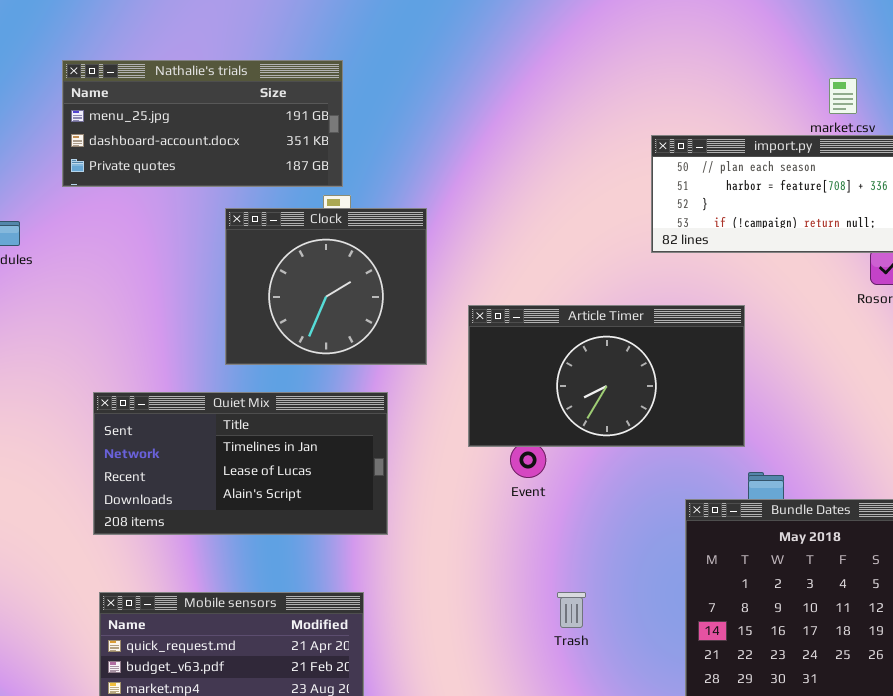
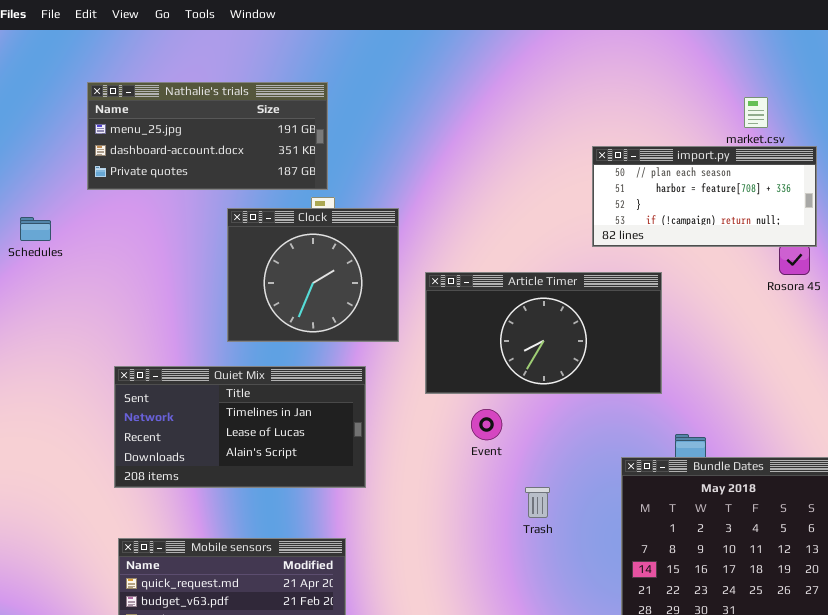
Article Timer: [468,305,745,447] -> [425,272,662,394], moved
Trash: [557,592,586,628] -> [525,487,550,518], moved

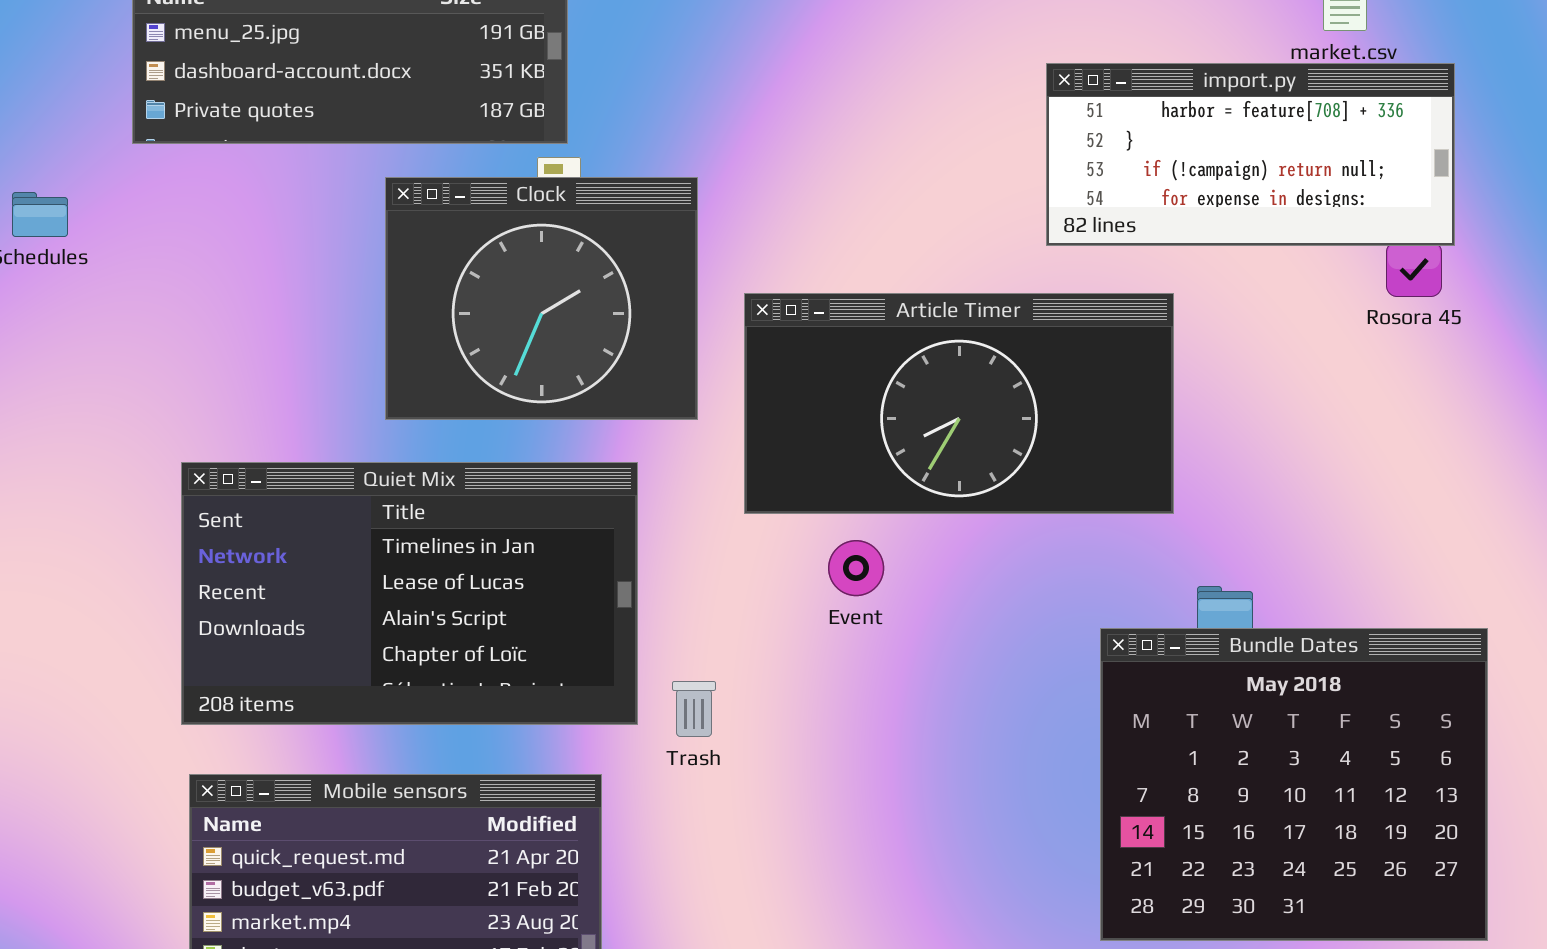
import.py: [592,146,817,247] -> [1046,63,1455,246], scrolled down 1 row
Quiet Mix: [114,366,366,488] -> [181,462,638,725], resized
Trash: [525,487,550,518] -> [672,681,716,737], moved

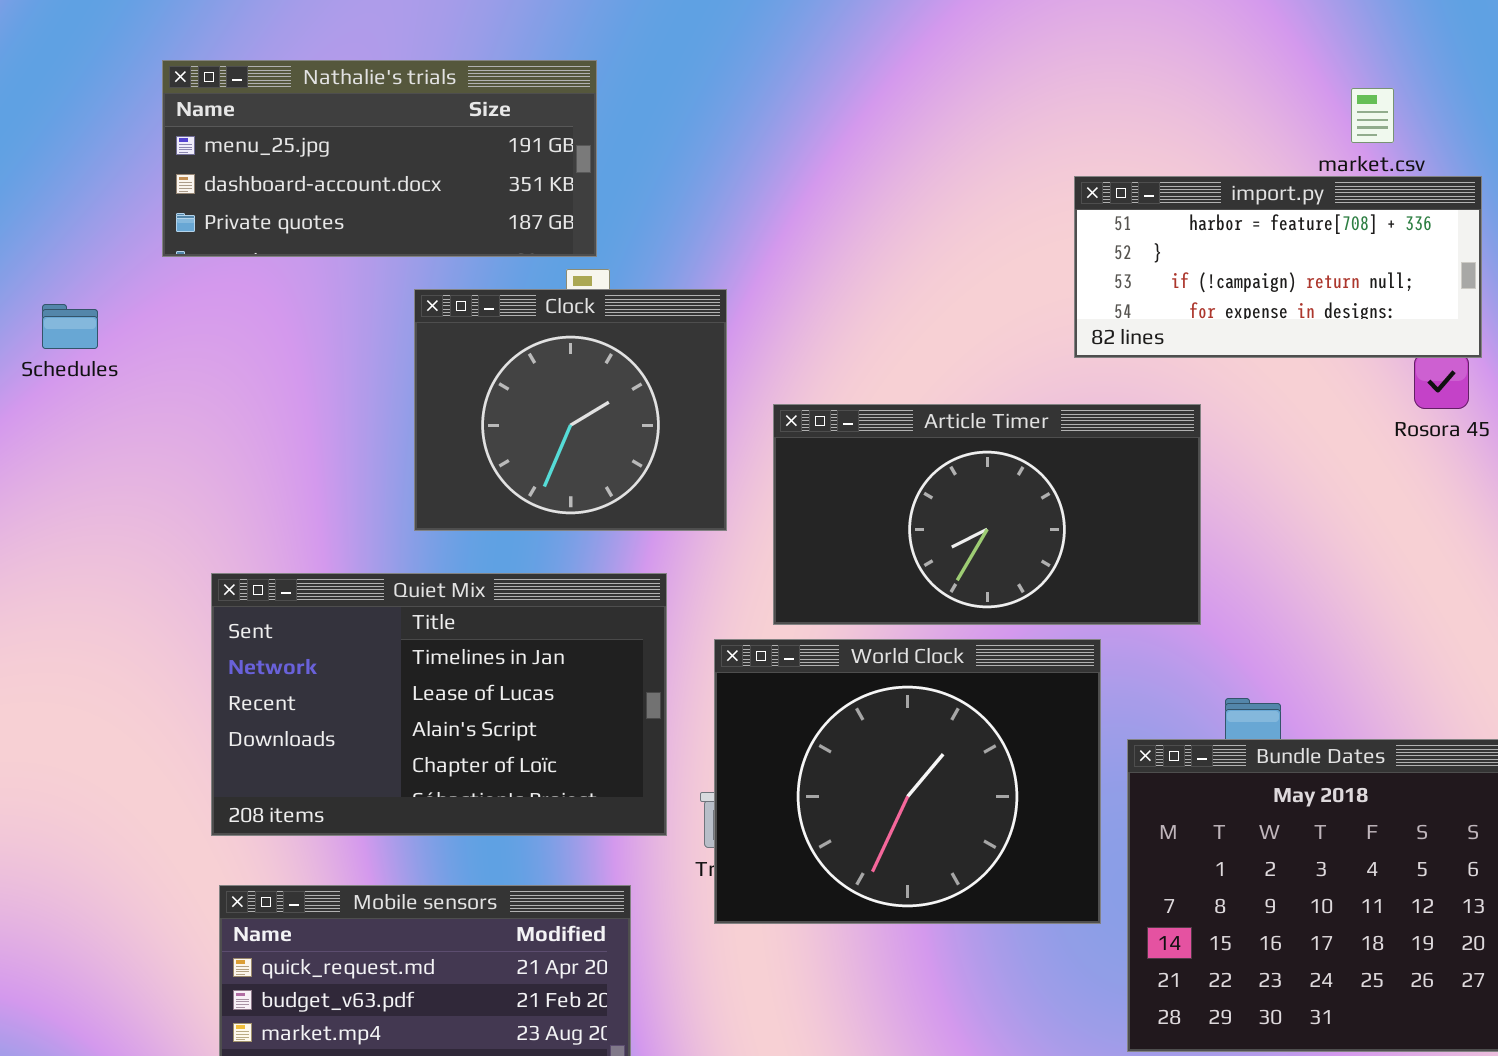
World Clock: none -> [714,639,1101,924], opened

